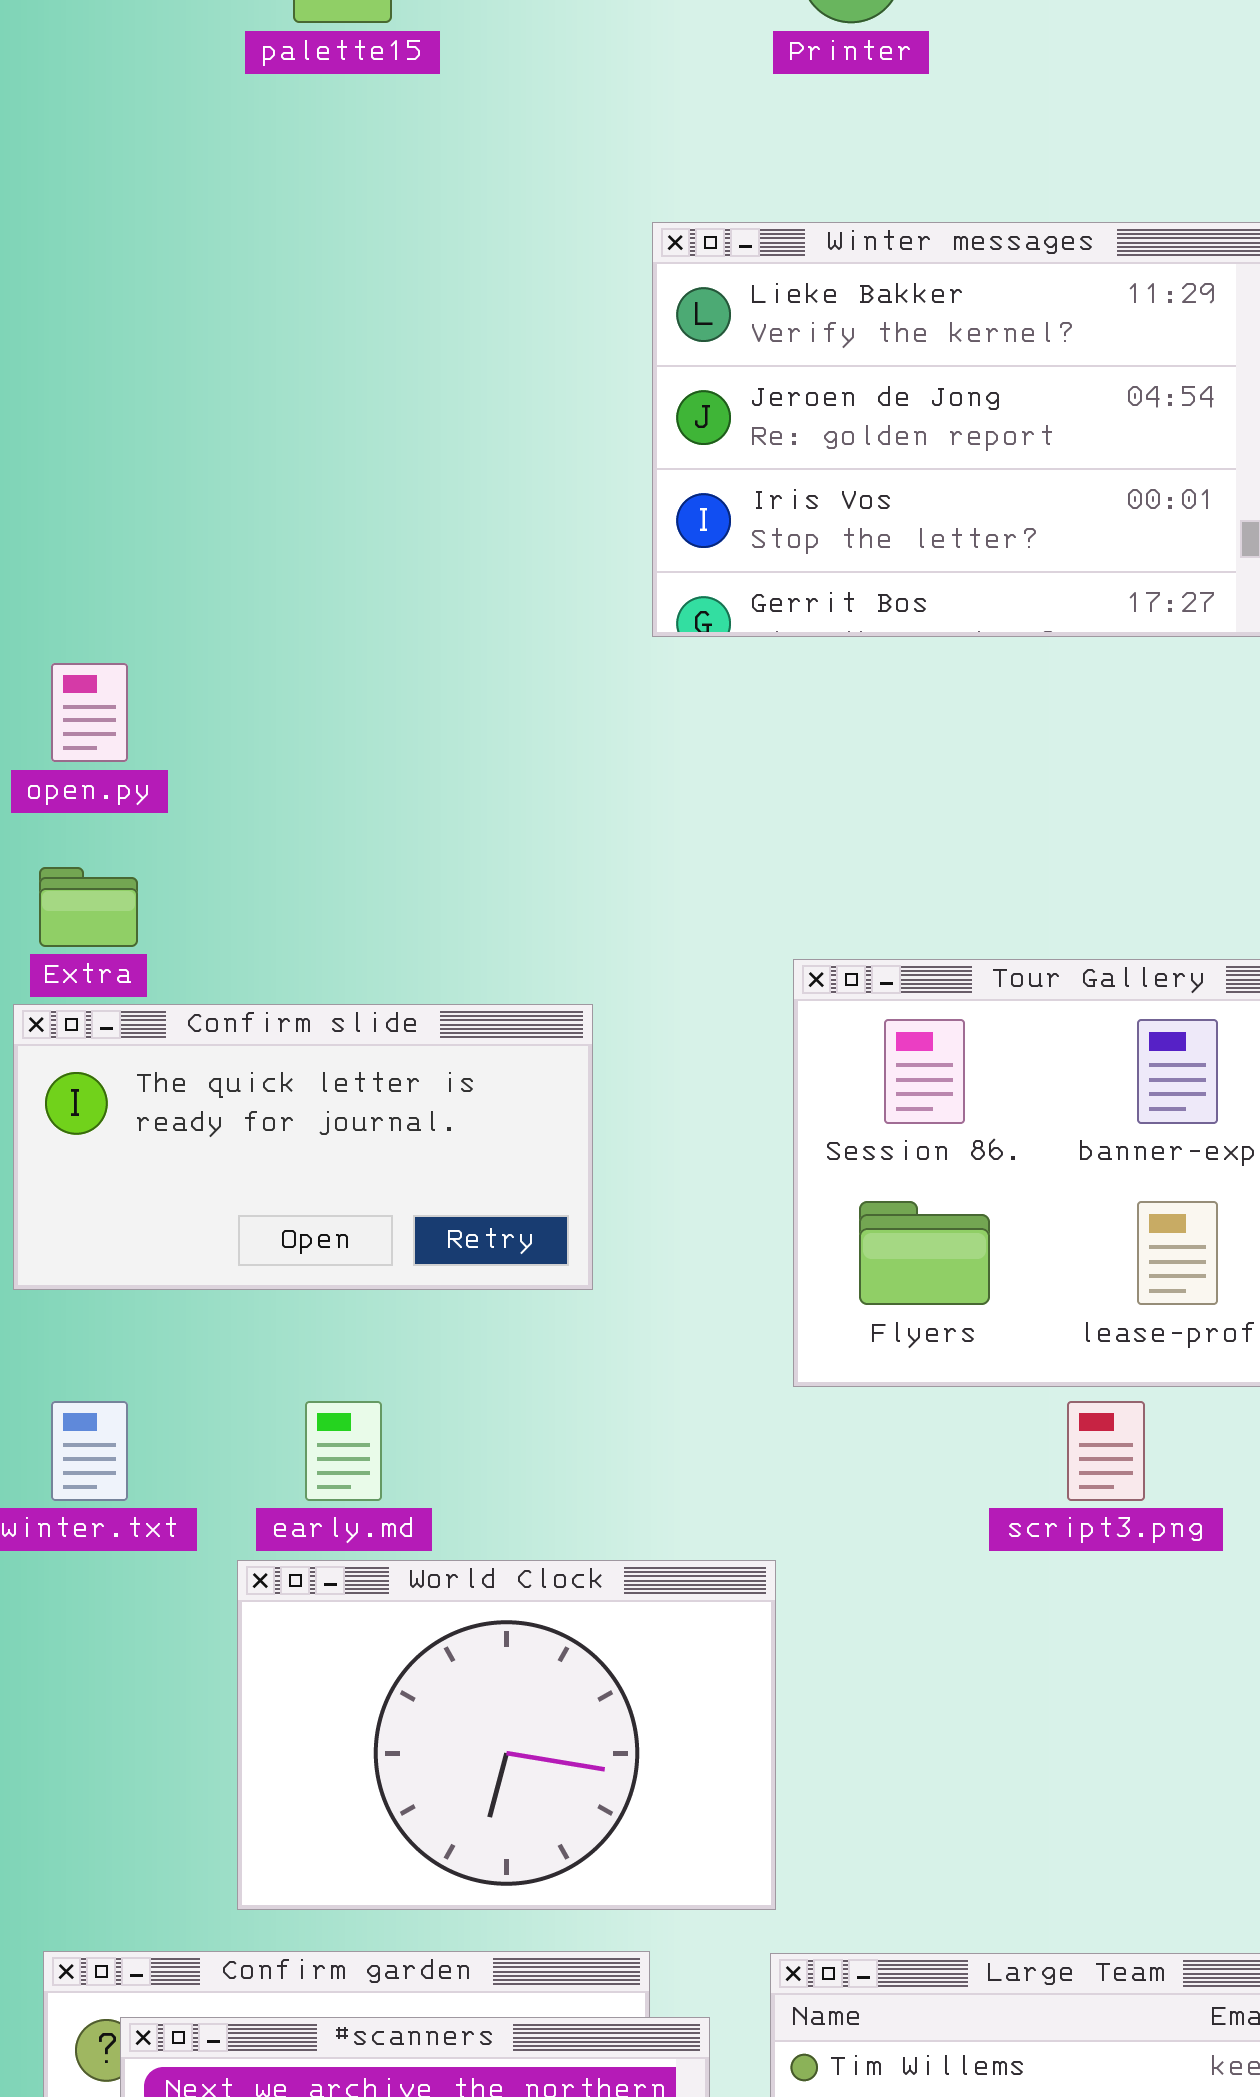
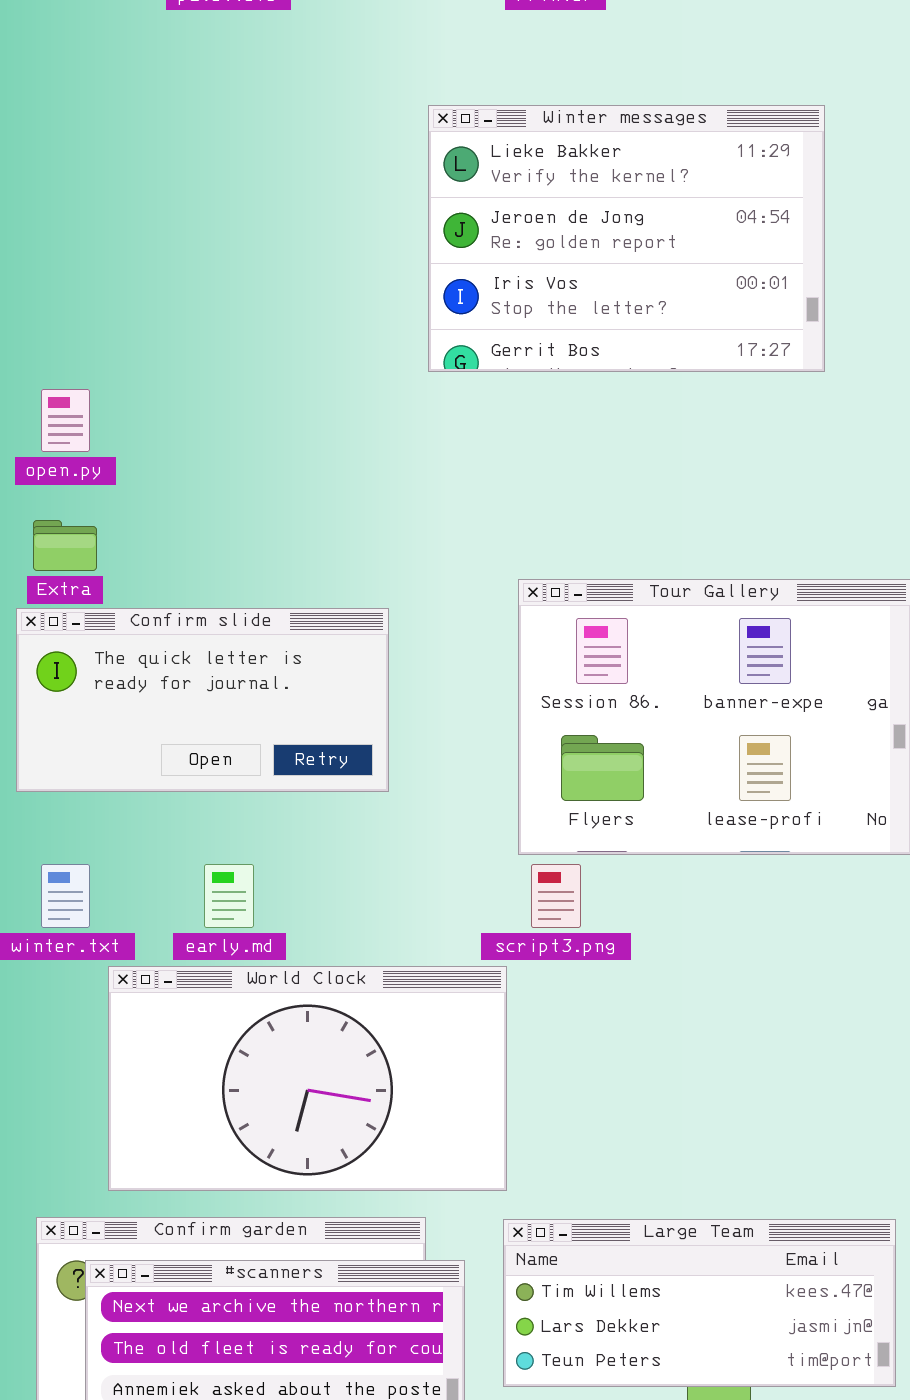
script3.png: [1067,1401,1145,1501] -> [531,864,581,928], moved
World Clock: [237,1560,776,1910] -> [108,966,507,1191], resized

